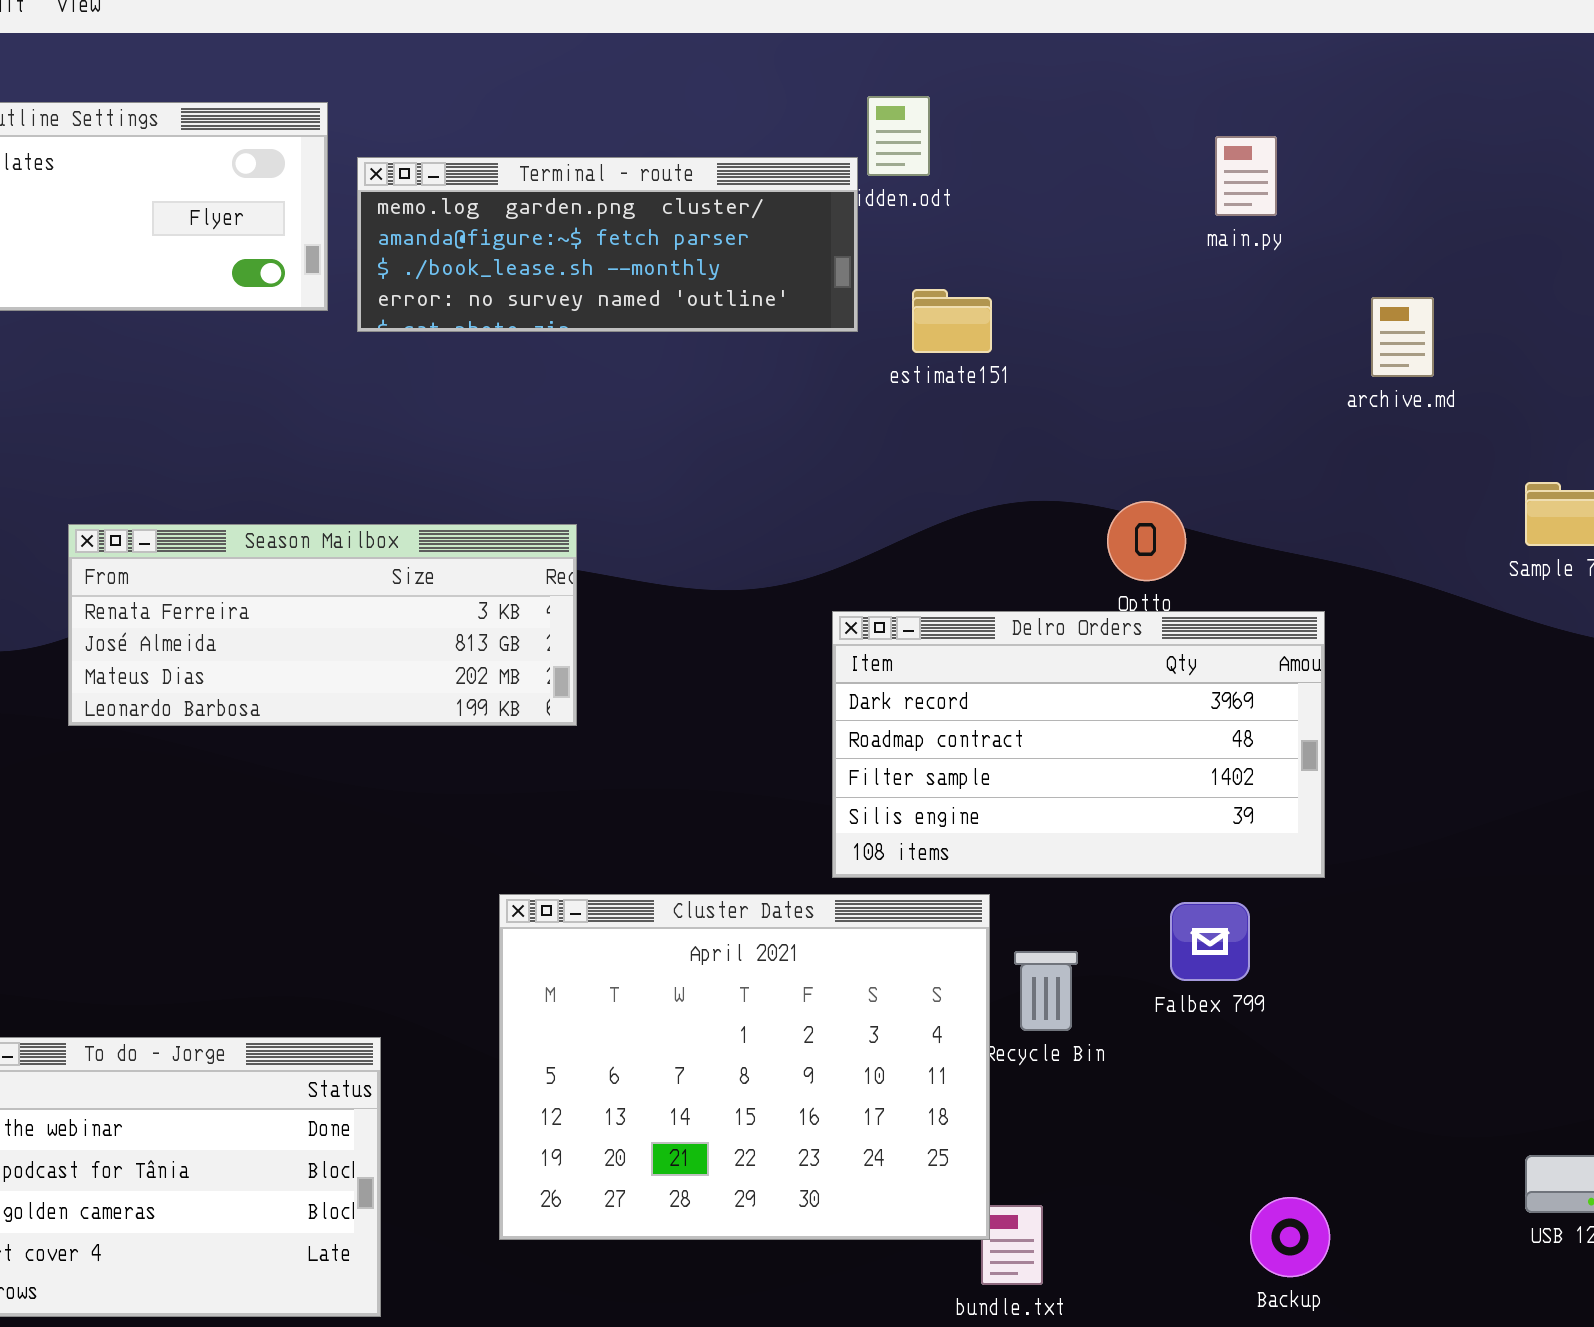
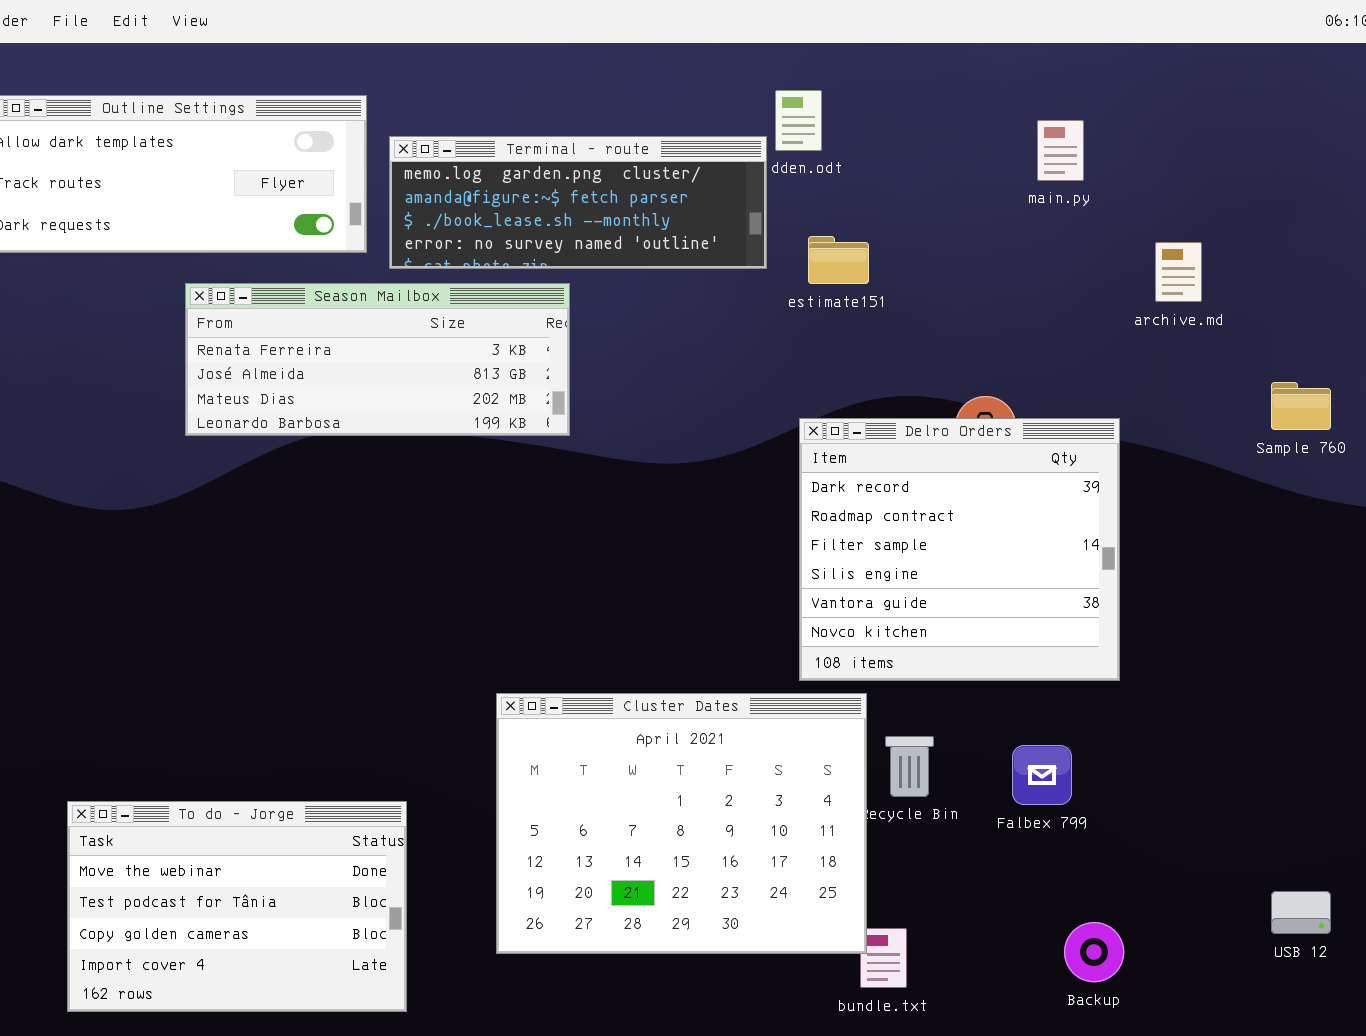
Season Mailbox: [68,524,577,726] -> [185,283,570,436], moved
Delro Orders: [832,611,1325,878] -> [799,418,1120,681], resized
Falbex 799: [1170,902,1250,981] -> [1012,745,1072,805], moved

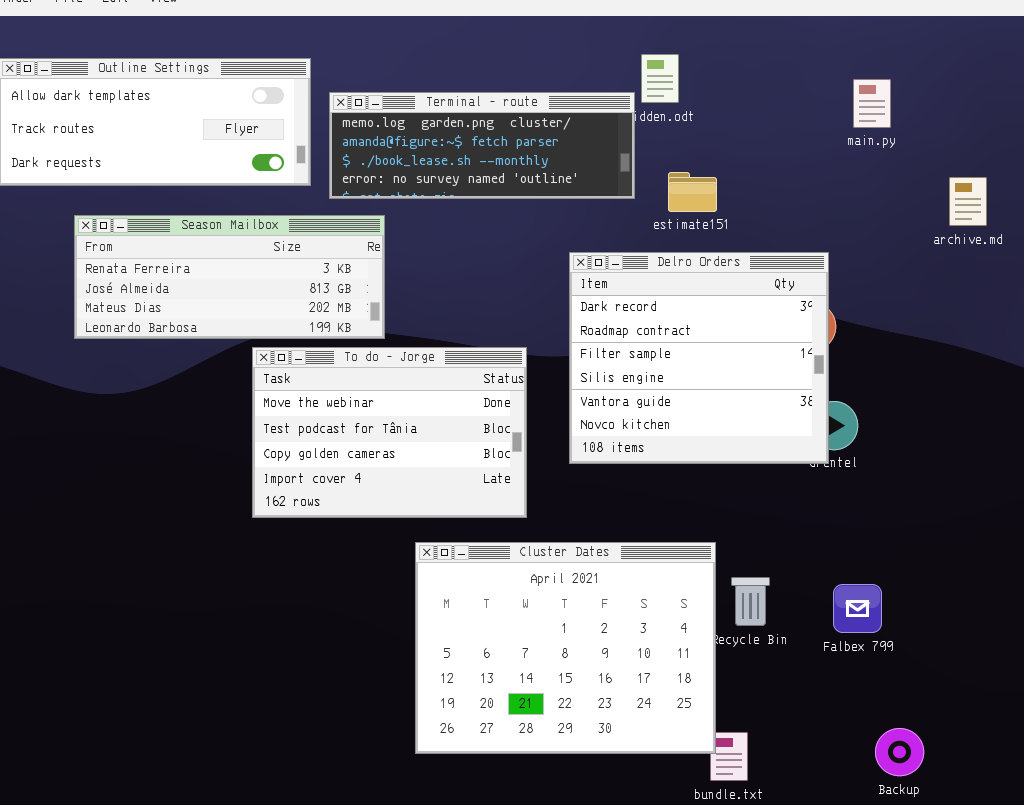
Season Mailbox: [185,283,570,436] -> [74,215,385,339], moved
Delro Orders: [799,418,1120,681] -> [569,252,829,464], moved
To do - Jorge: [67,801,407,1012] -> [252,347,527,518], moved

